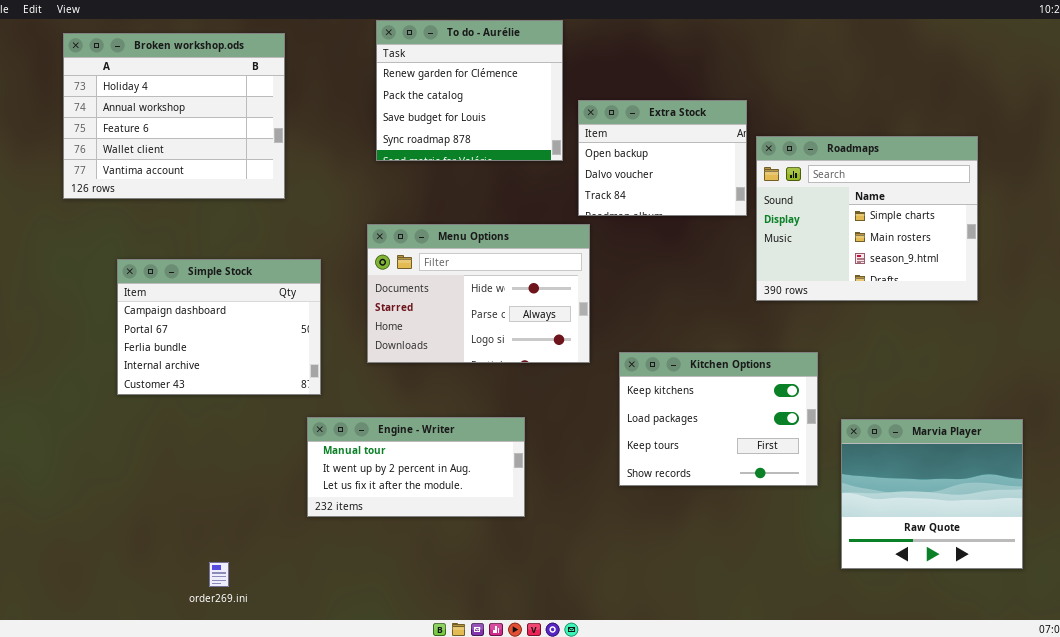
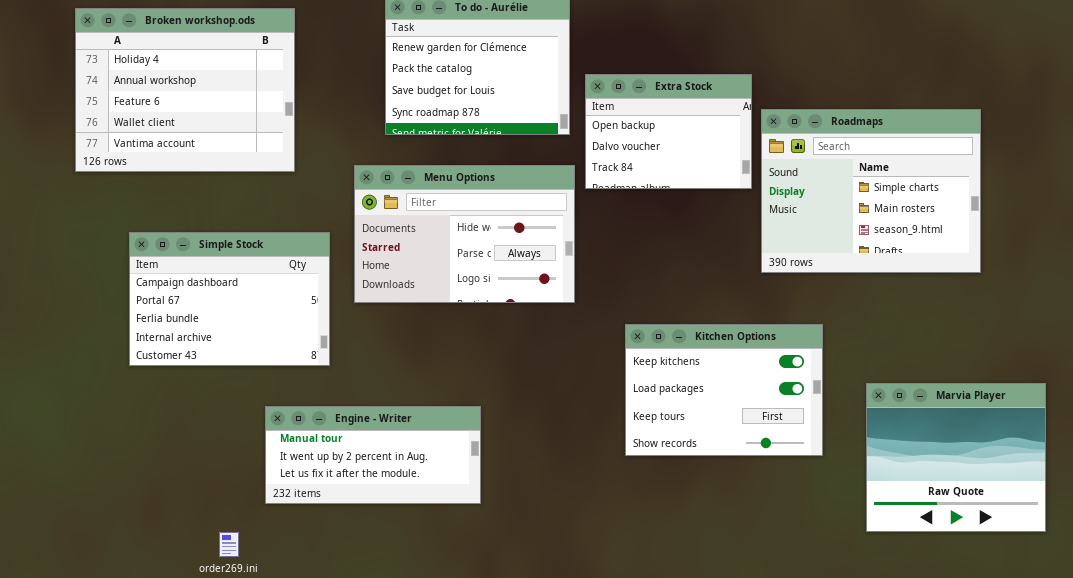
Menu Options: [367,224,590,363] -> [354,165,575,303], moved
Engine - Writer: [307,417,525,517] -> [265,406,481,504], moved
Marvia Player: [841,419,1023,569] -> [866,383,1046,532], moved

